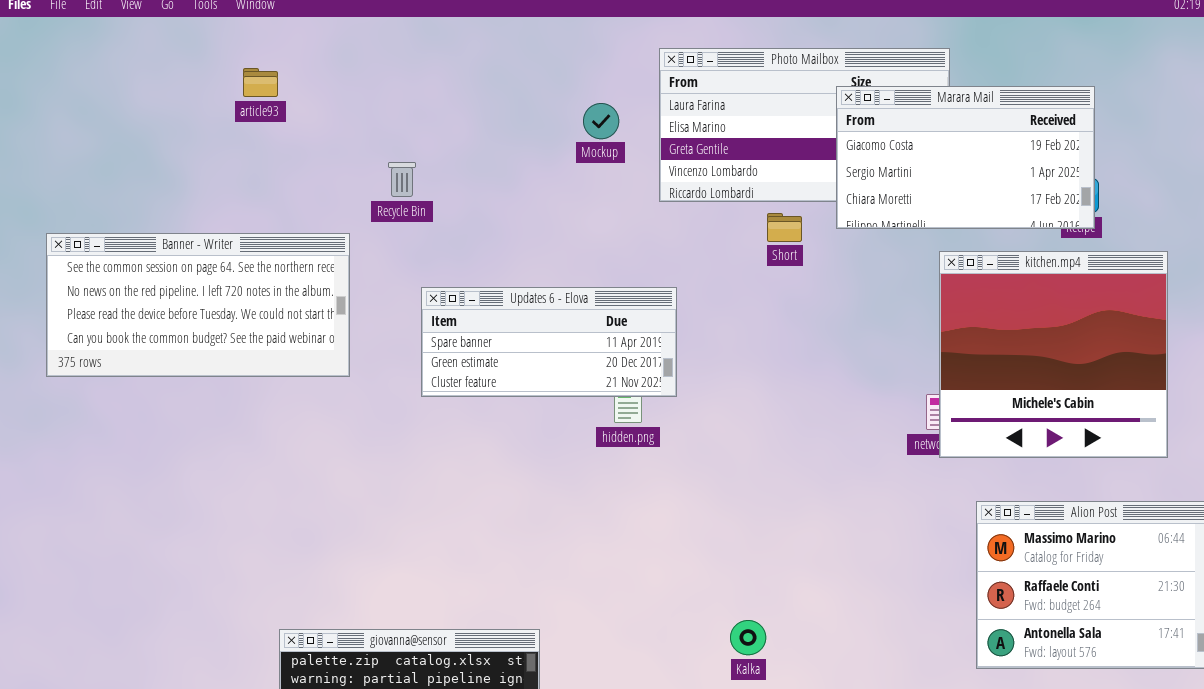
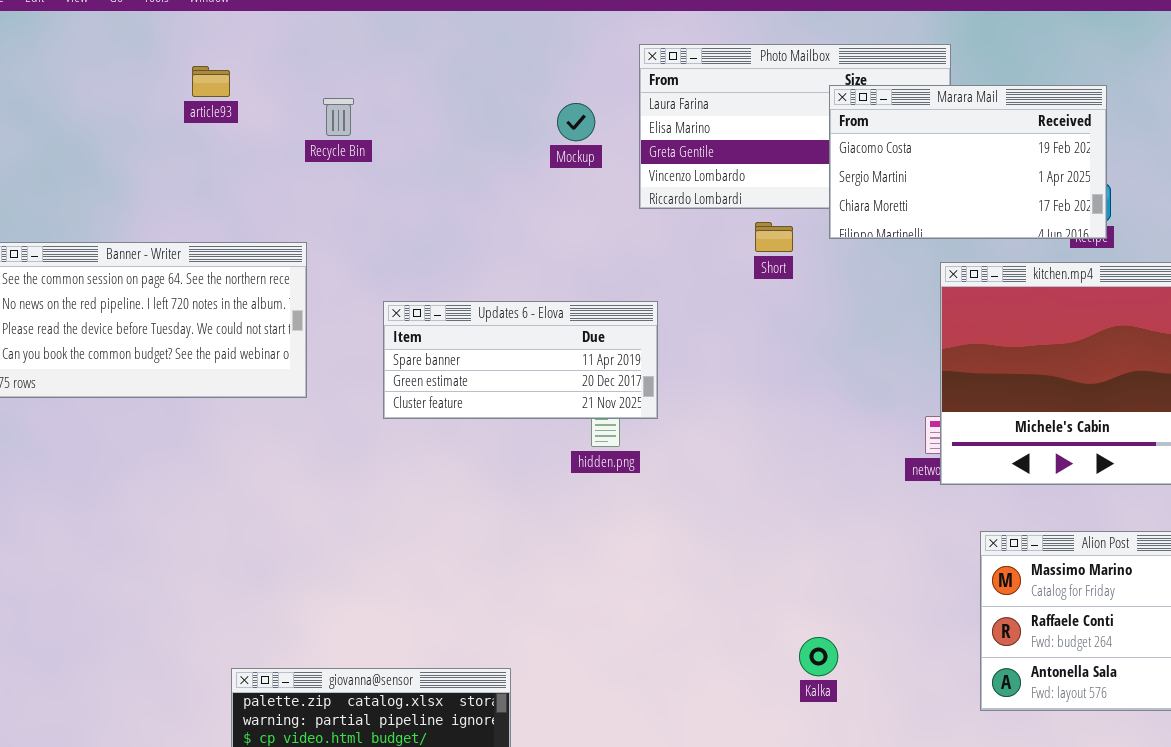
Recycle Bin: [388,162,416,197] -> [323,98,354,136], moved
Kalka: [730,620,766,655] -> [799,637,838,676], moved

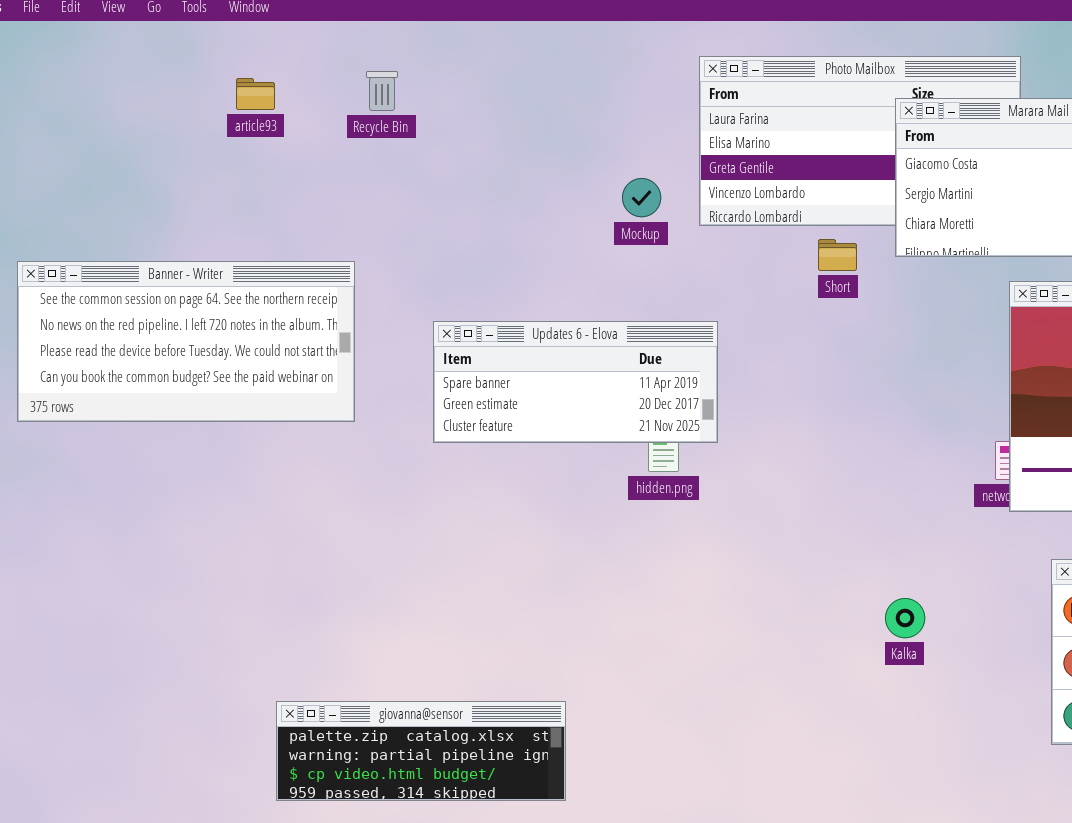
Recycle Bin: [323,98,354,136] -> [366,71,398,111], moved
Mockup: [557,103,595,141] -> [622,178,661,217], moved
Kalka: [799,637,838,676] -> [885,598,925,638], moved

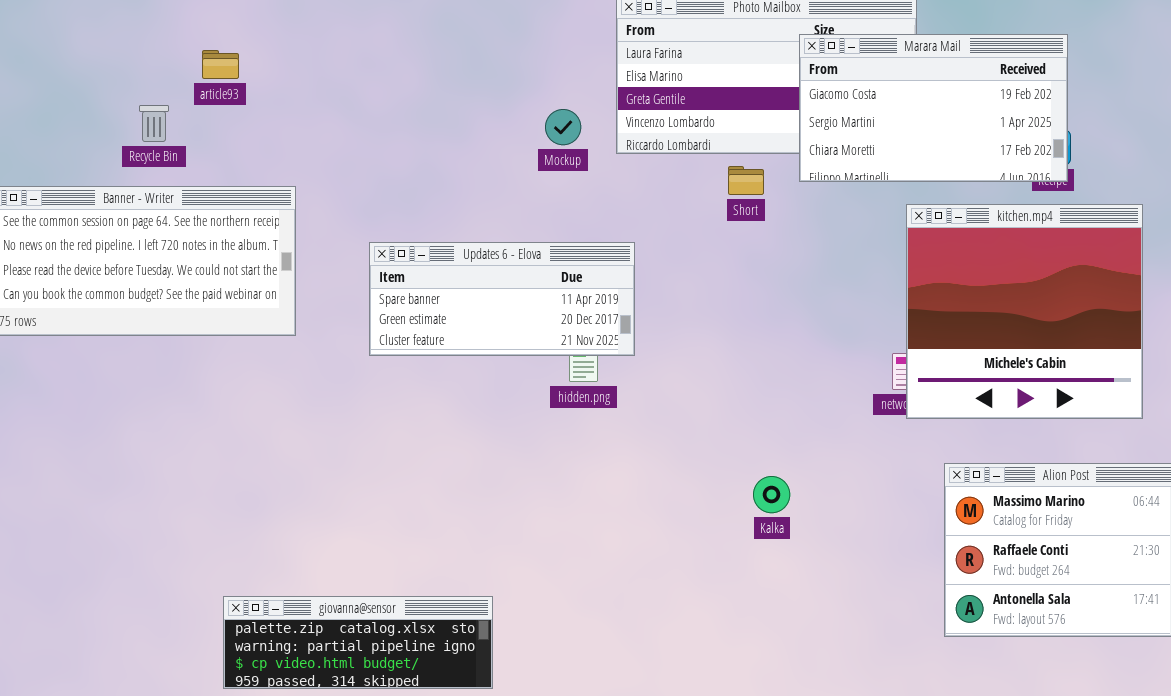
Recycle Bin: [366,71,398,111] -> [139,105,169,142], moved
article93: [236,78,275,110] -> [202,50,239,79], moved
Kalka: [885,598,925,638] -> [753,476,790,513], moved

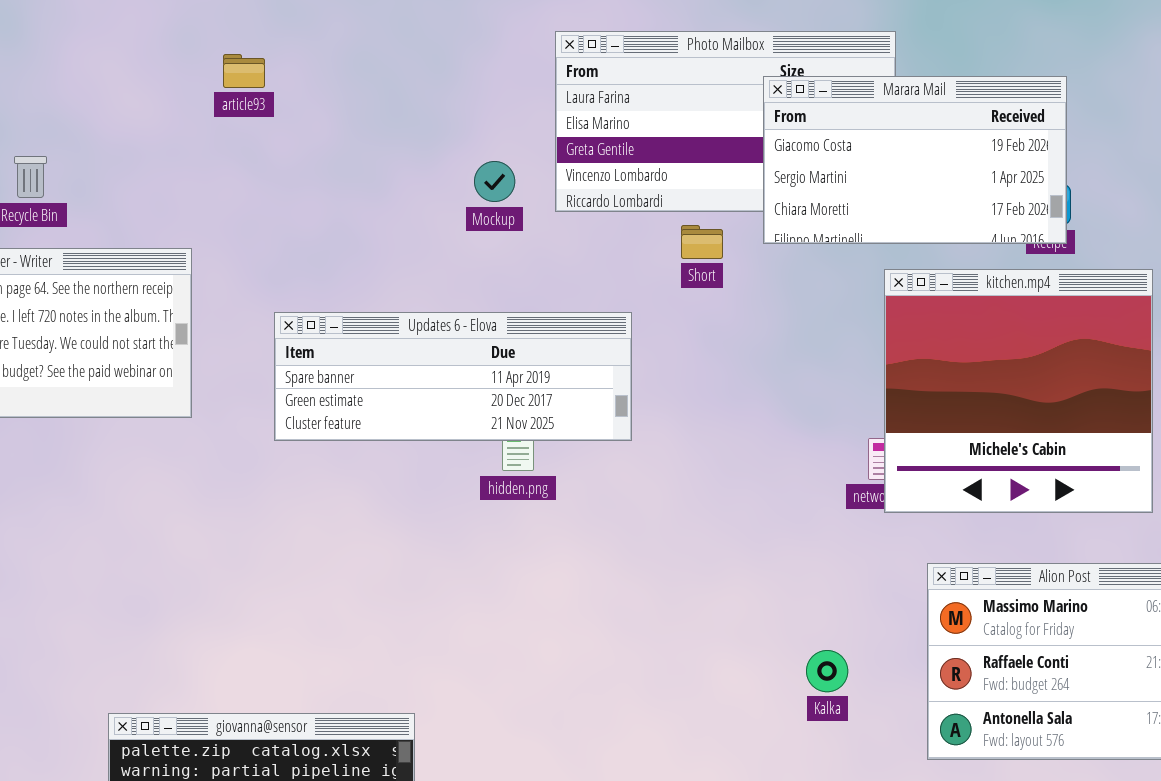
article93: [202,50,239,79] -> [223,54,265,88], moved
Updates 6 - Elova: [369,242,635,356] -> [274,312,632,441], resized
Kalka: [753,476,790,513] -> [806,650,848,692], moved

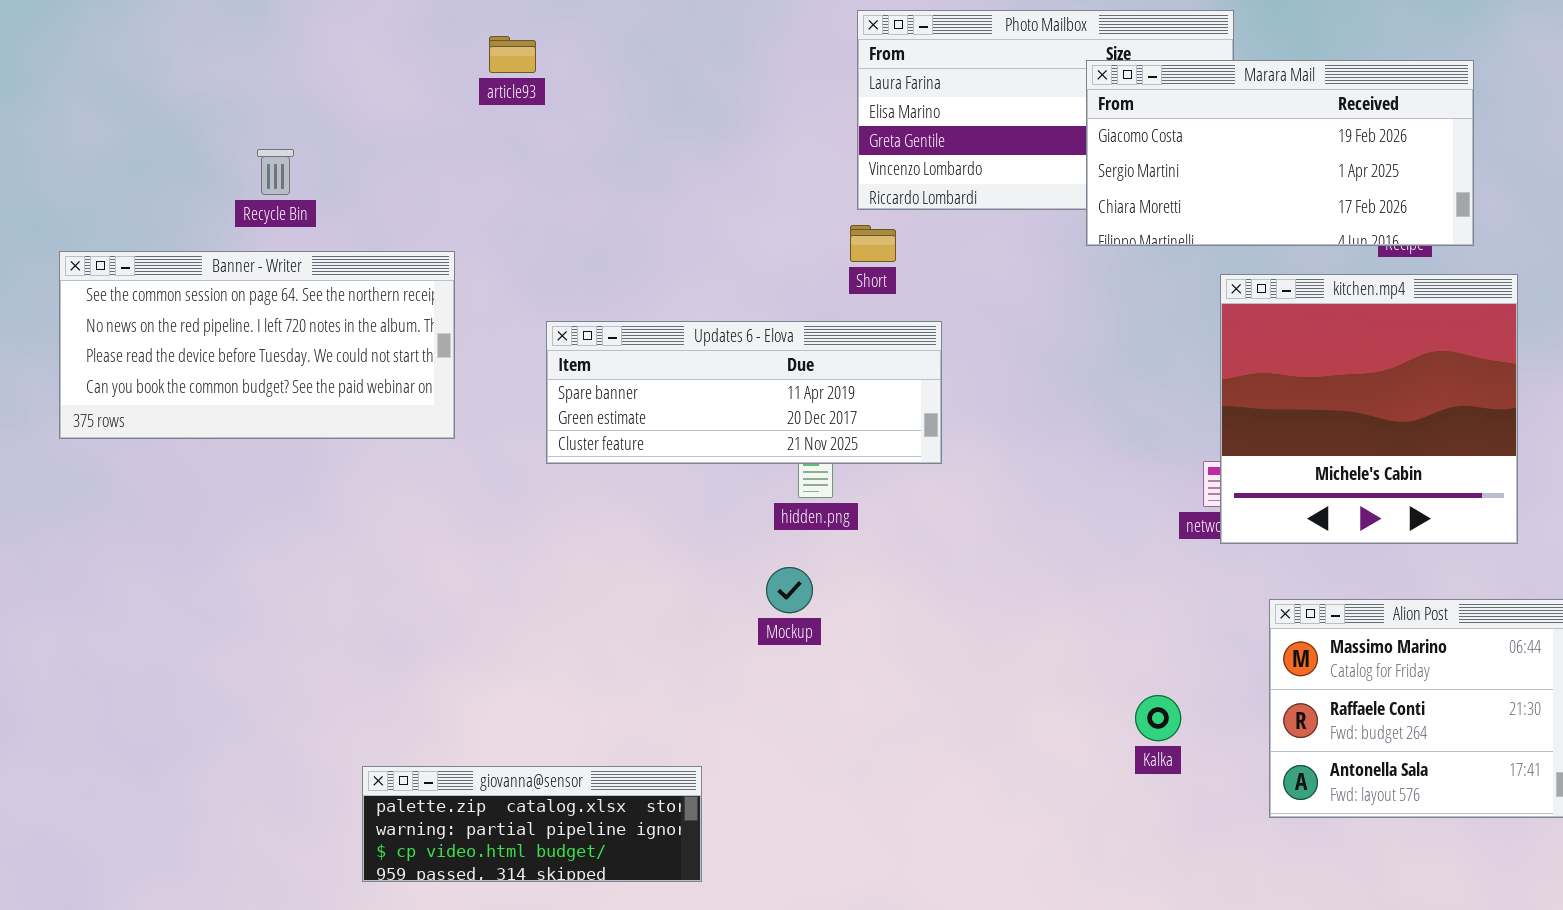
Marara Mail: [763,76,1067,244] -> [1086,60,1474,246], resized
Mockup: [474,161,515,202] -> [766,567,813,613], moved
Short: [681,225,723,259] -> [850,225,896,262], moved

